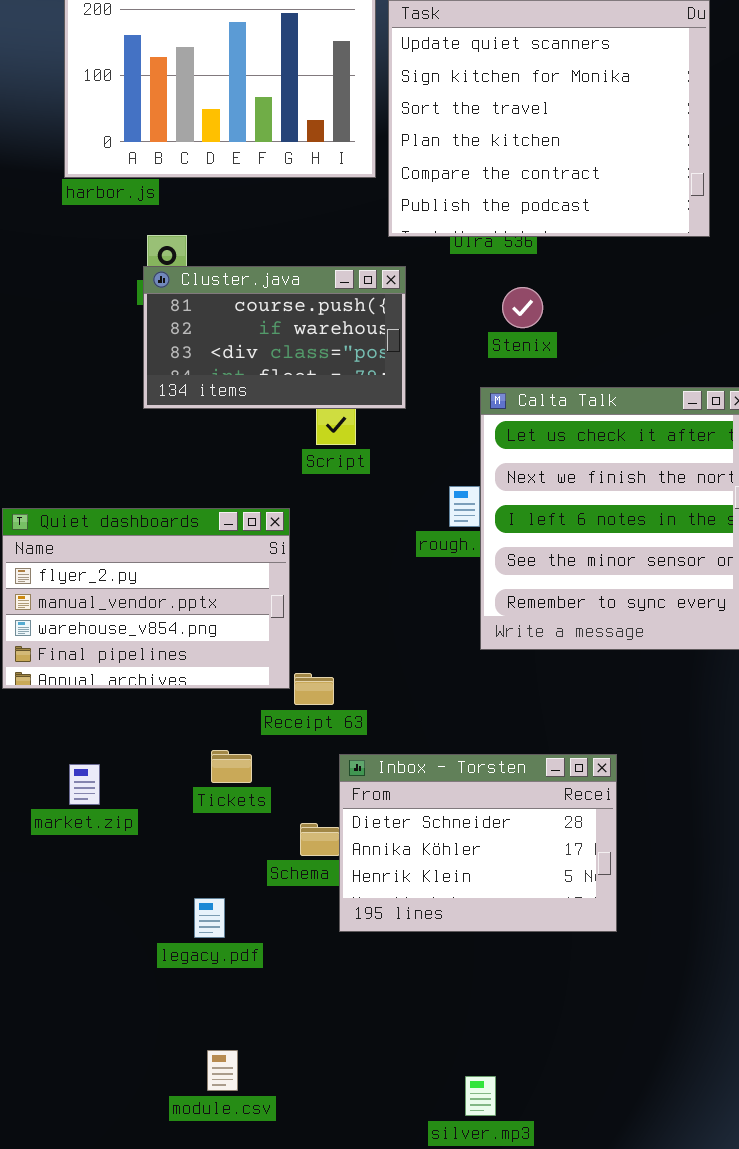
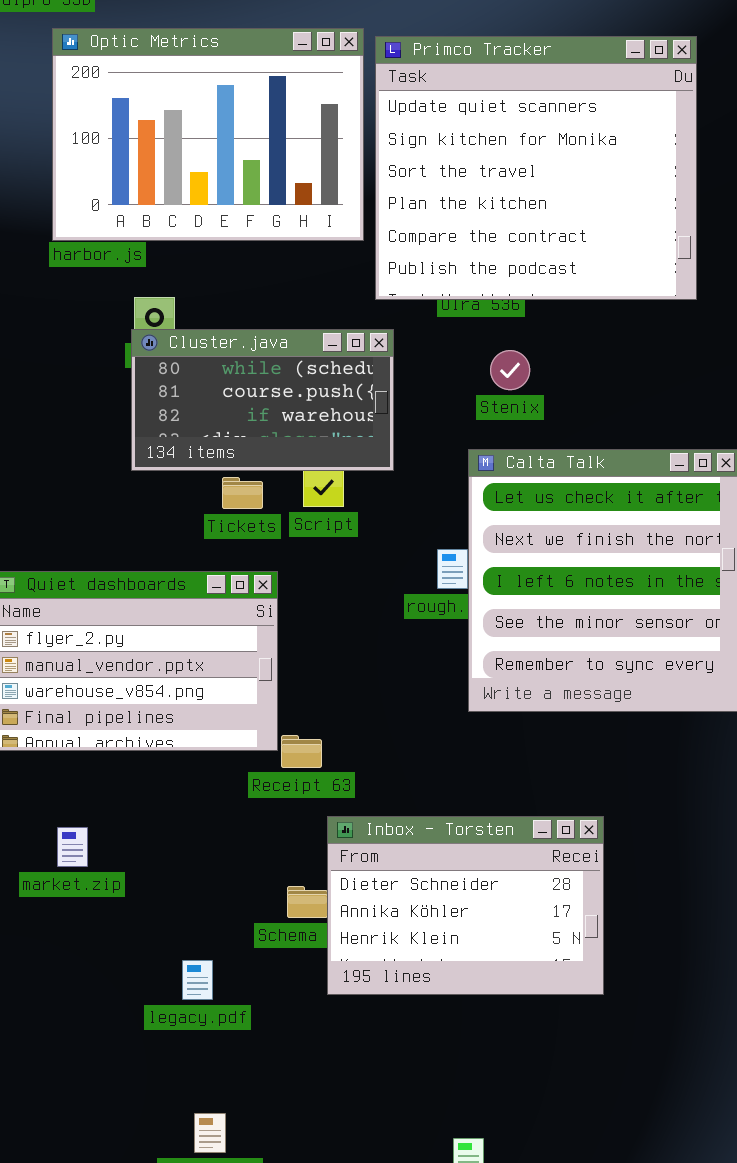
Cluster.java: [143,266,406,409] -> [131,329,394,471], scrolled up 1 row
Tickets: [211,750,252,783] -> [222,477,263,509], moved

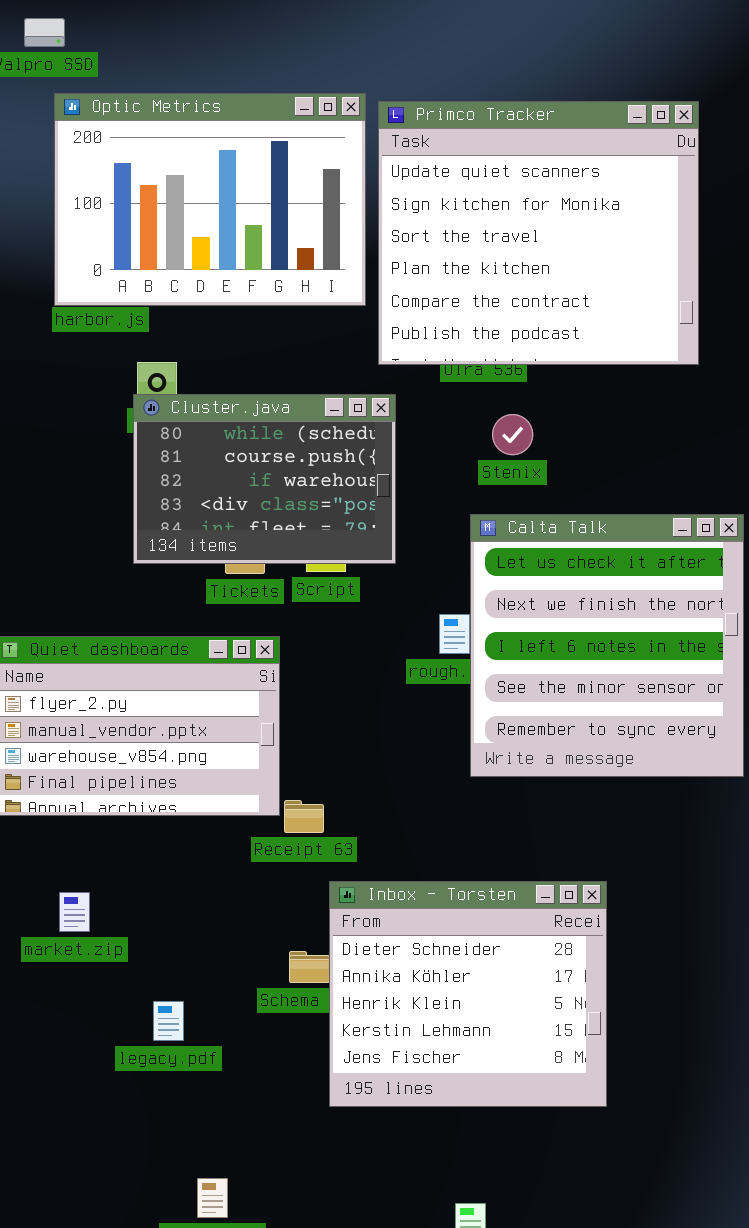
Cluster.java: [131,329,394,471] -> [133,394,396,564], resized
Inbox - Torsten: [327,816,604,995] -> [329,881,607,1107], resized
legacy.pdf: [182,960,213,1000] -> [153,1001,184,1041], moved

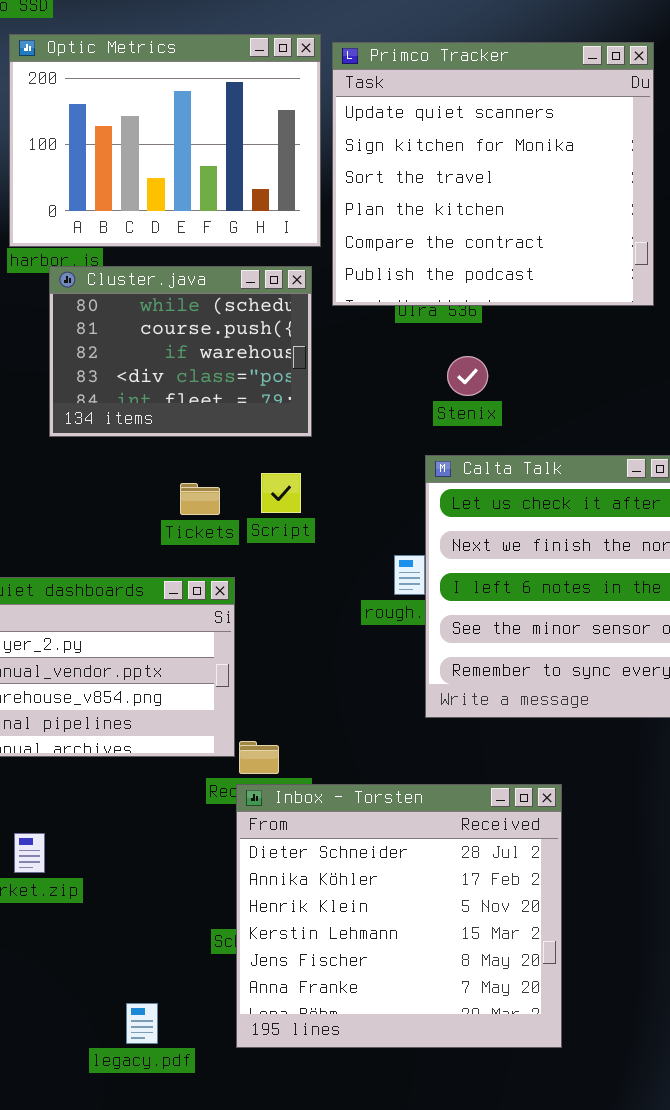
Cluster.java: [133,394,396,564] -> [49,266,312,437], moved
Inbox - Torsten: [329,881,607,1107] -> [236,784,562,1048], resized
legacy.pdf: [153,1001,184,1041] -> [126,1003,158,1044], moved

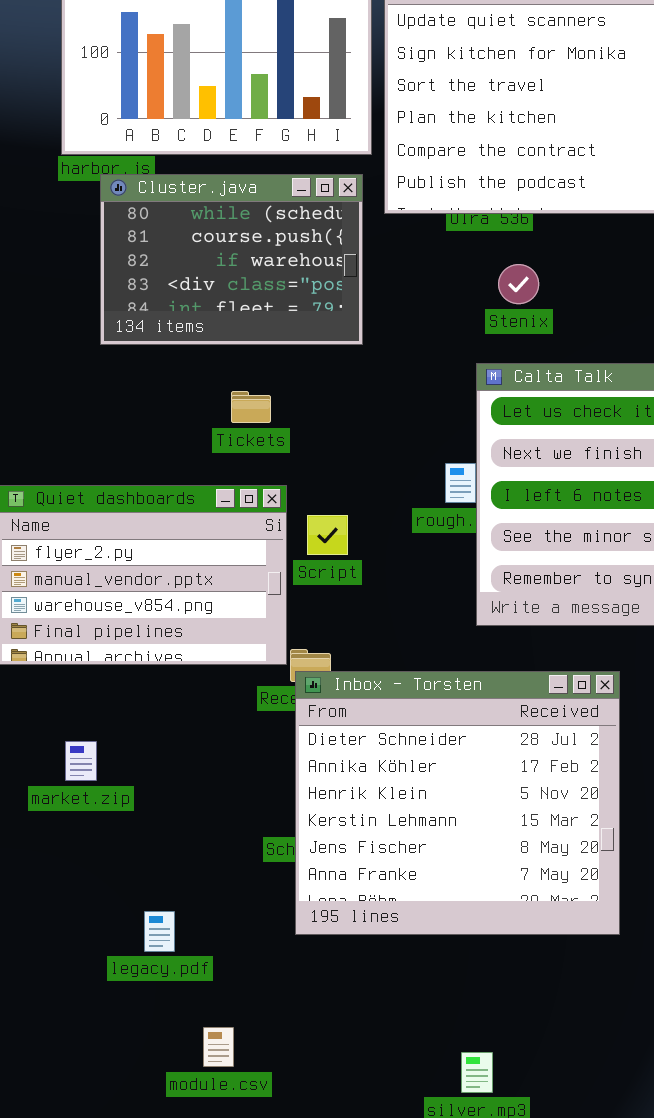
Script: [261,473,301,513] -> [307,515,348,555], moved
Inbox - Torsten: [236,784,562,1048] -> [295,671,620,935], moved
legacy.pdf: [126,1003,158,1044] -> [144,911,175,952], moved

